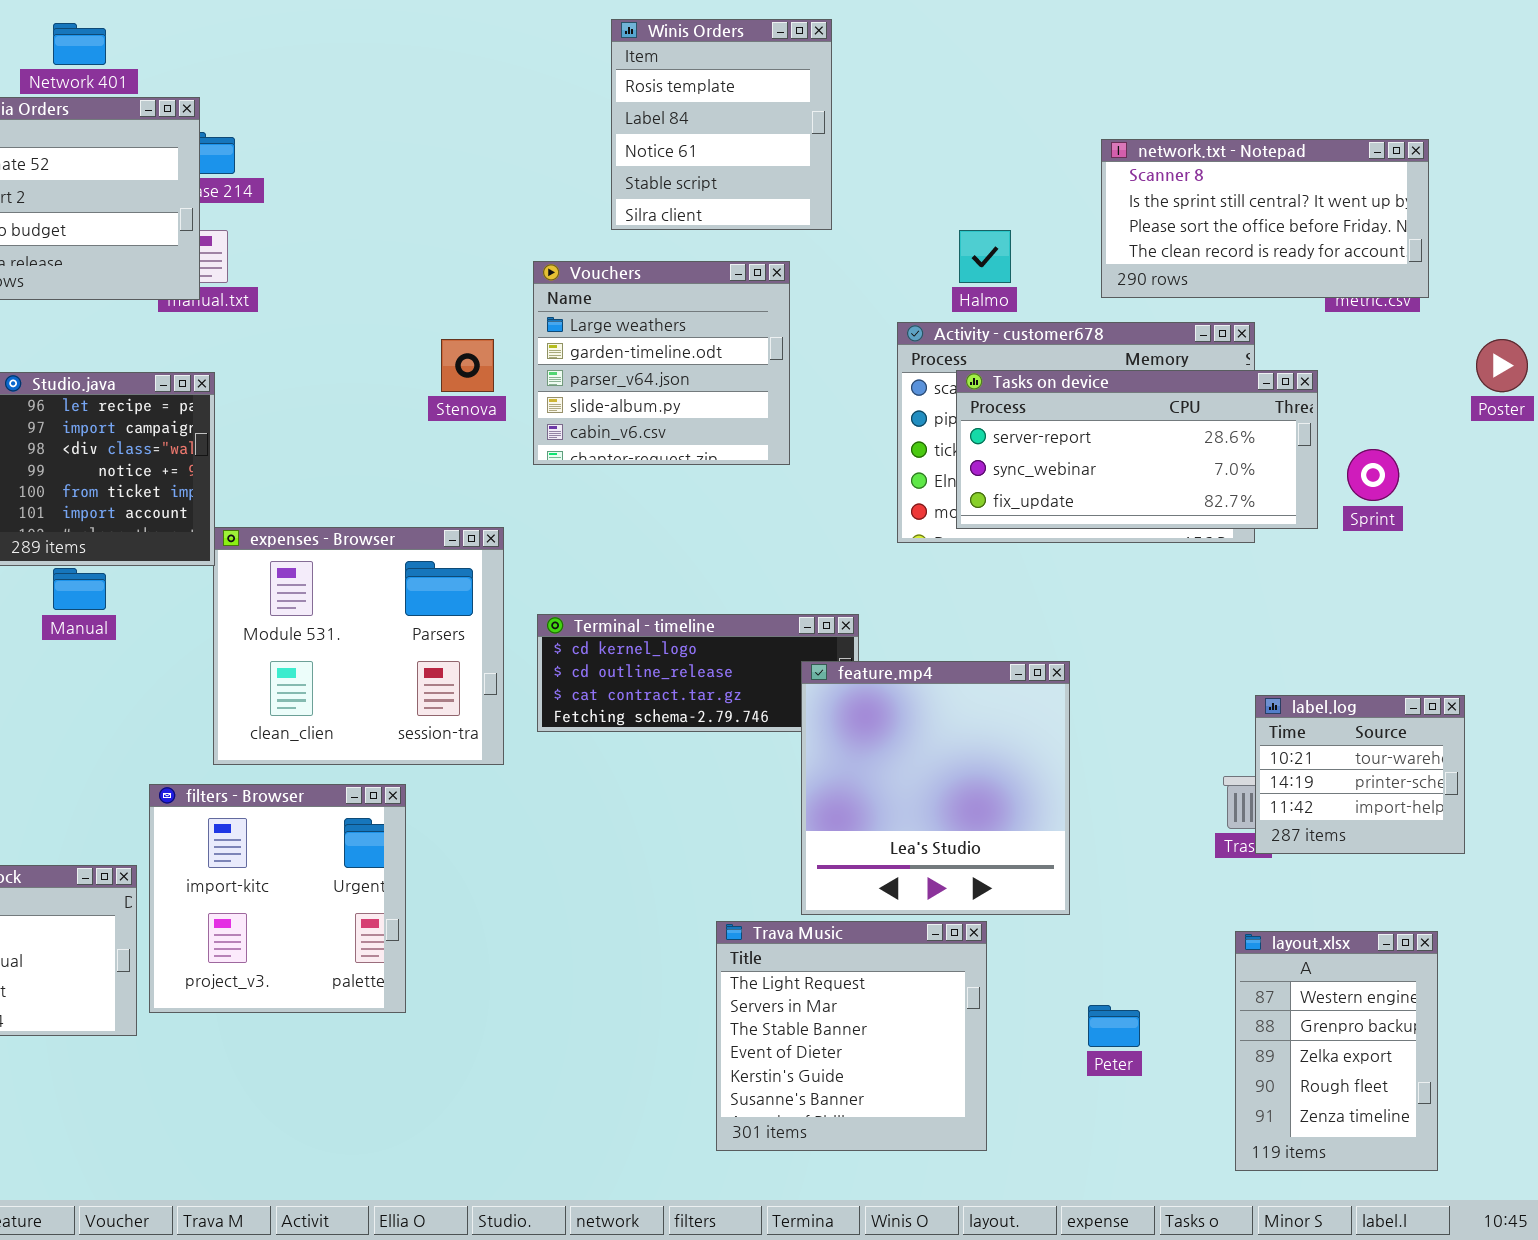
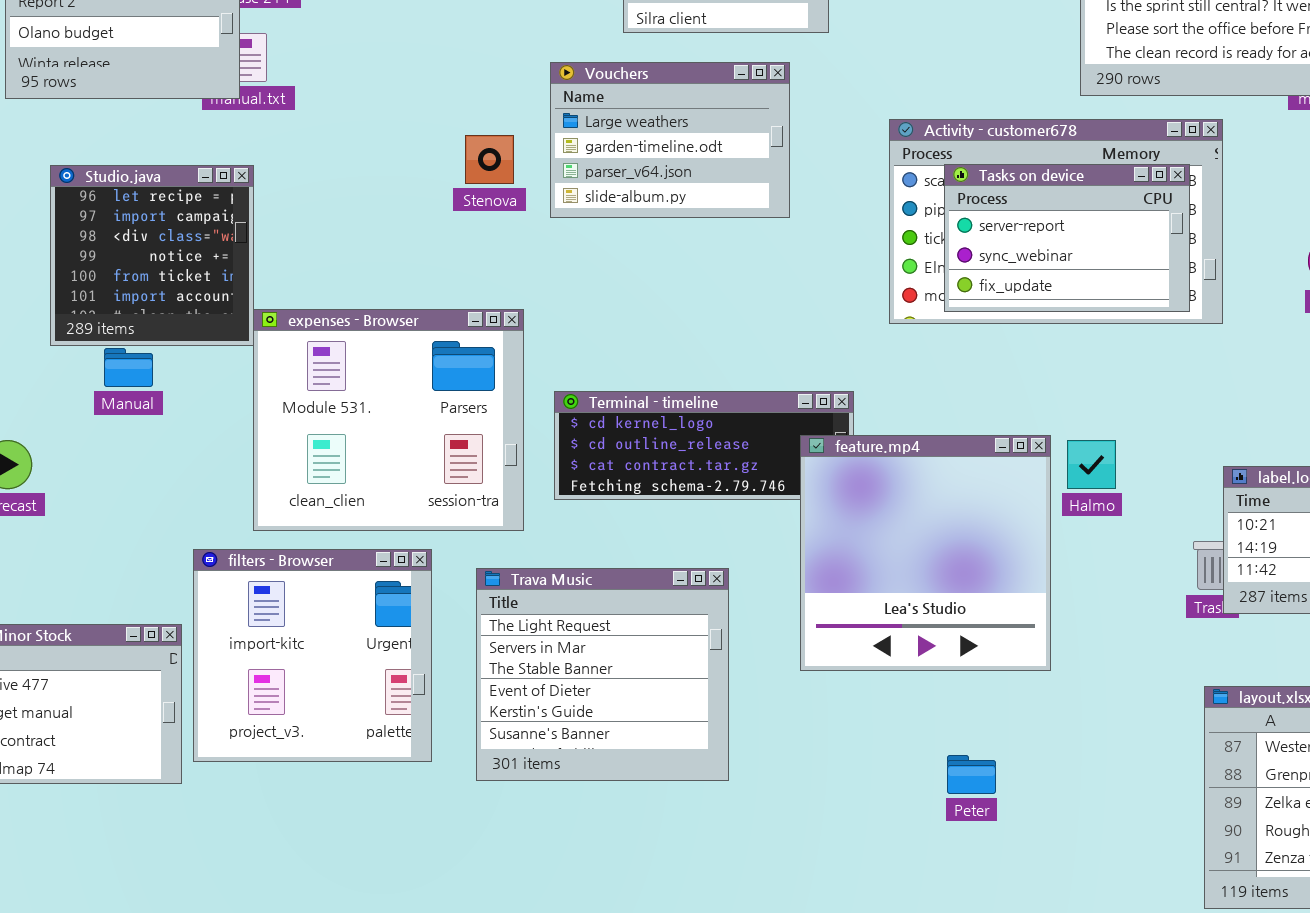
Halmo: [959,230,1011,283] -> [1067,440,1116,489], moved
Vouchers: [533,261,790,465] -> [550,62,790,218], resized
Tasks on device: [956,370,1318,529] -> [944,164,1190,312], resized
Trava Music: [716,921,987,1151] -> [476,568,729,781], moved
Peter: [1088,1005,1140,1047] -> [947,755,996,794], moved

